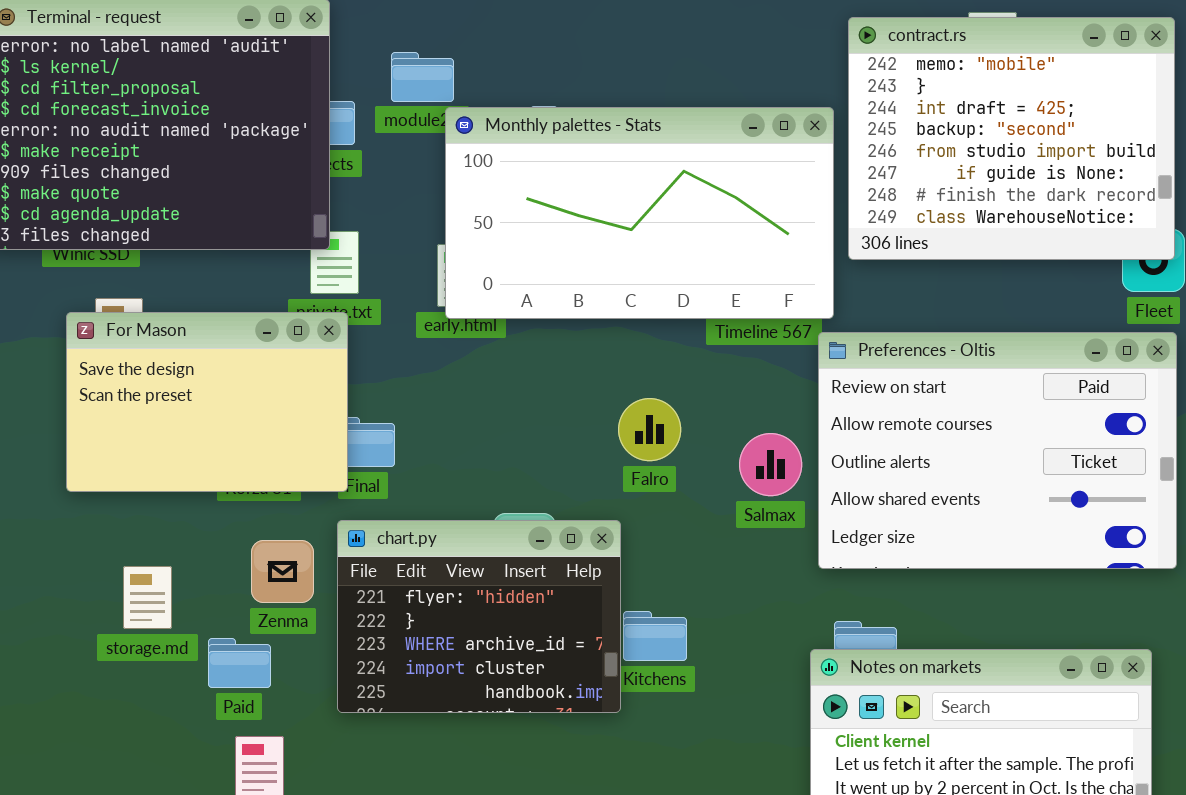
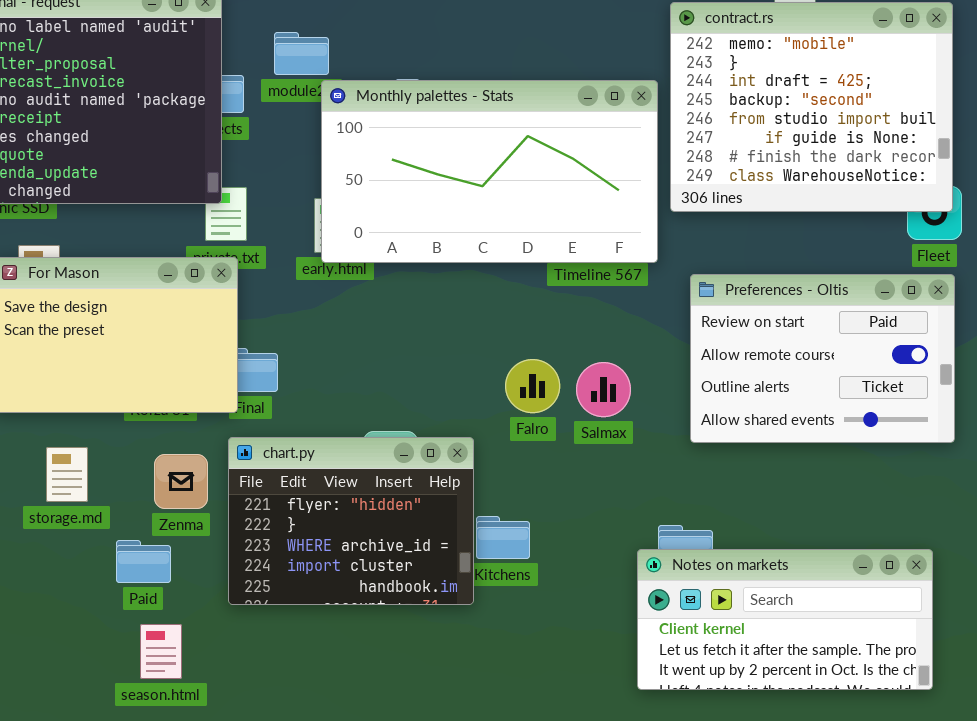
Preferences - Oltis: [818,332,1177,569] -> [690,274,955,443], resized
Falro: [618,398,681,461] -> [505,359,560,413], moved
storage.md: [123,566,172,629] -> [46,447,88,502], moved

